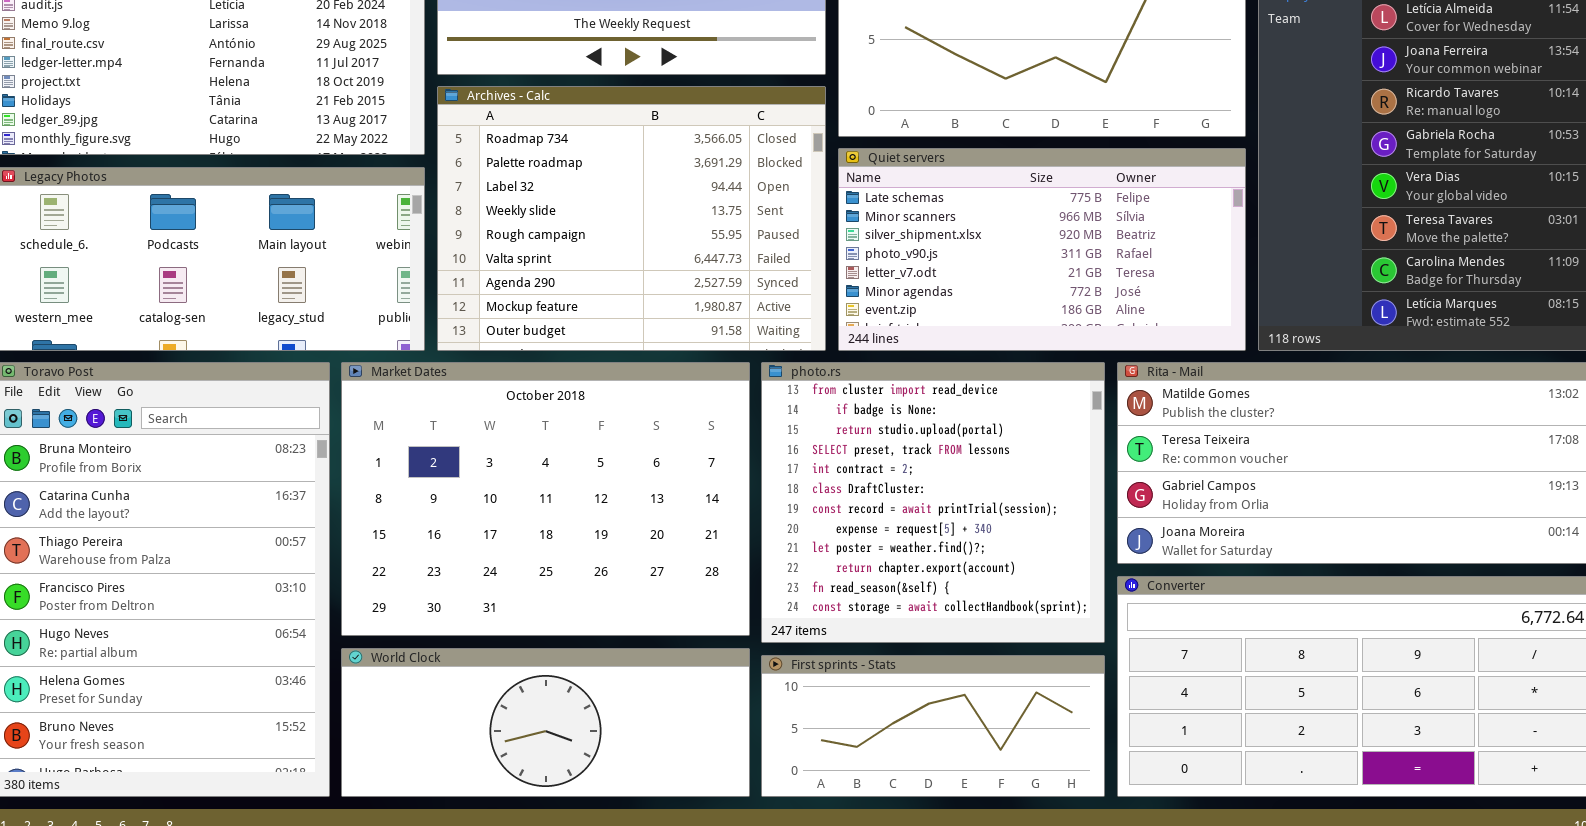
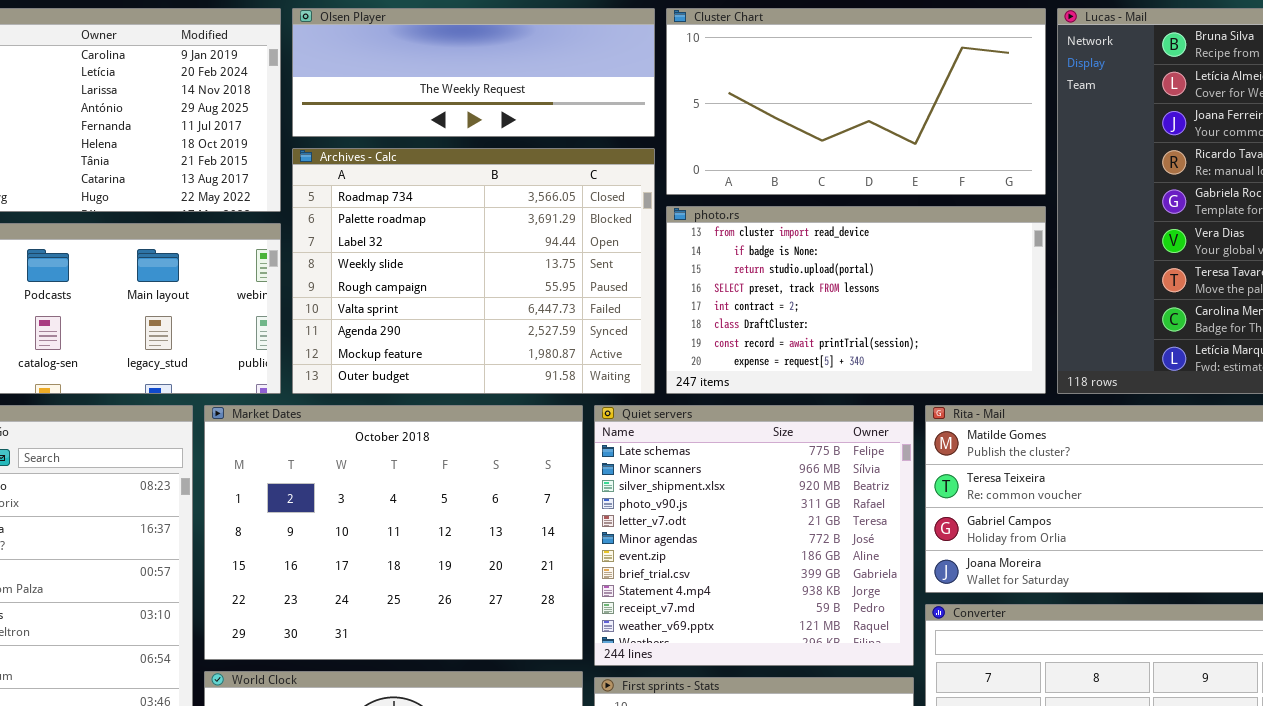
Quiet servers: [838,148,1246,351] -> [594,405,914,666], moved, resized
photo.rs: [761,362,1105,643] -> [666,206,1046,394], moved, resized

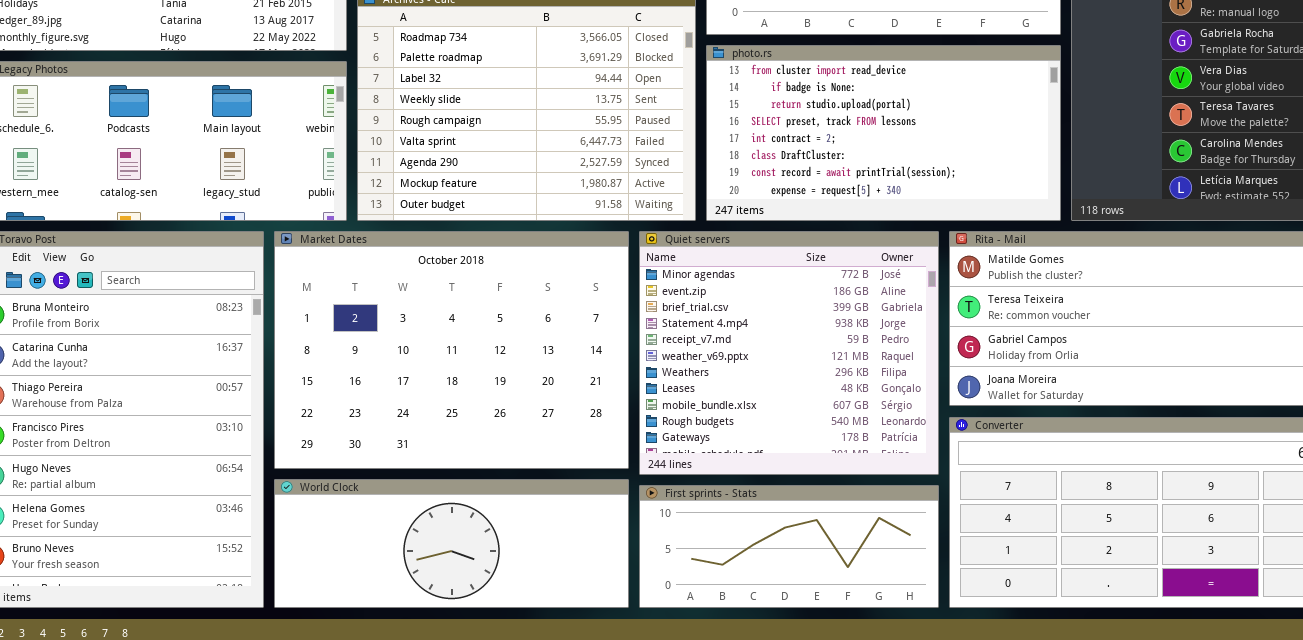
Quiet servers: [594,405,914,666] -> [639,231,939,475], scrolled down 5 rows

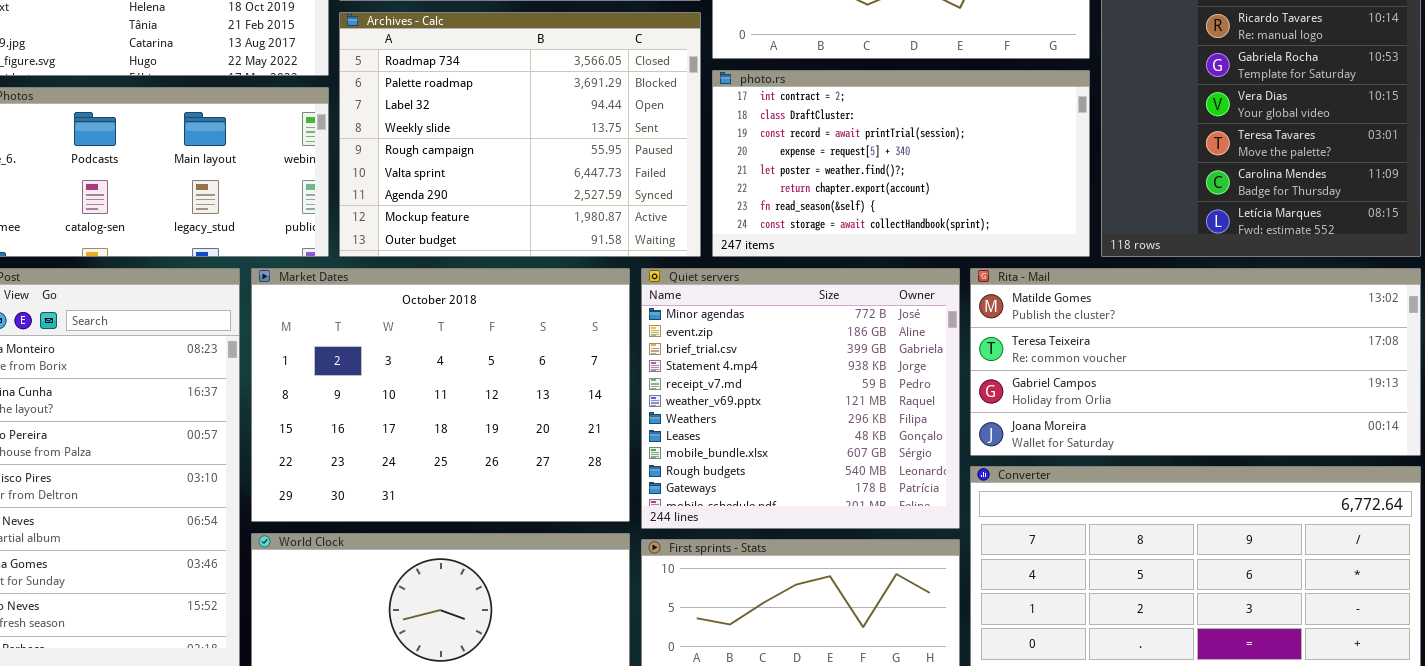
photo.rs: [706,45,1061,221] -> [712,70,1090,257], scrolled down 4 rows

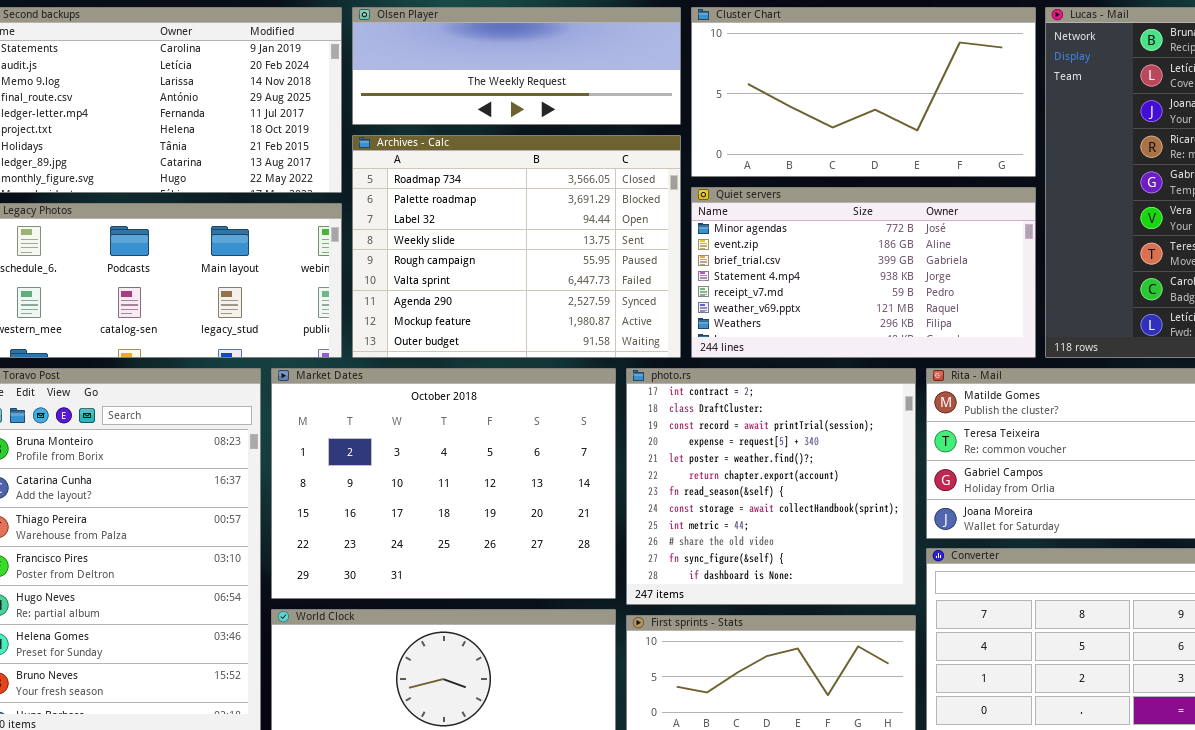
photo.rs: [712,70,1090,257] -> [626,368,916,605], moved, resized
Quiet servers: [641,268,960,529] -> [691,187,1036,358], moved, resized

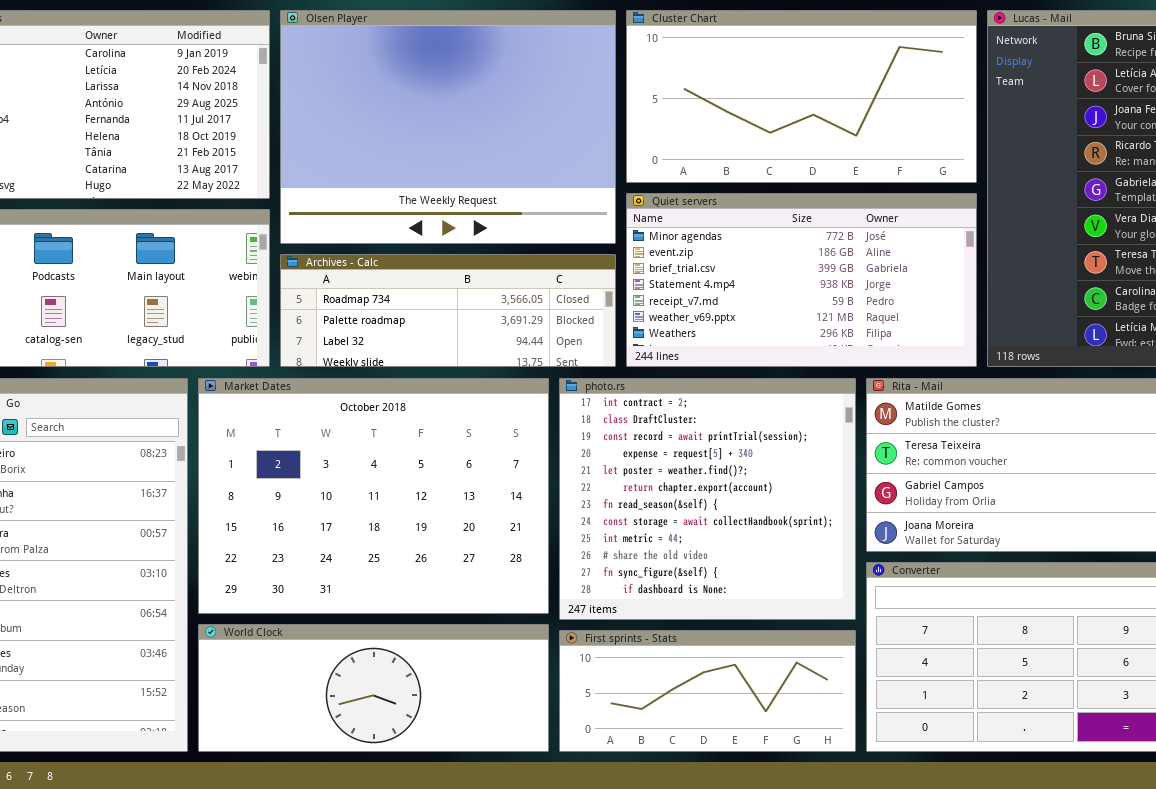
Olsen Player: [352,7,681,125] -> [280,10,616,244], resized
Archives - Calc: [352,135,681,358] -> [280,254,616,367], resized

